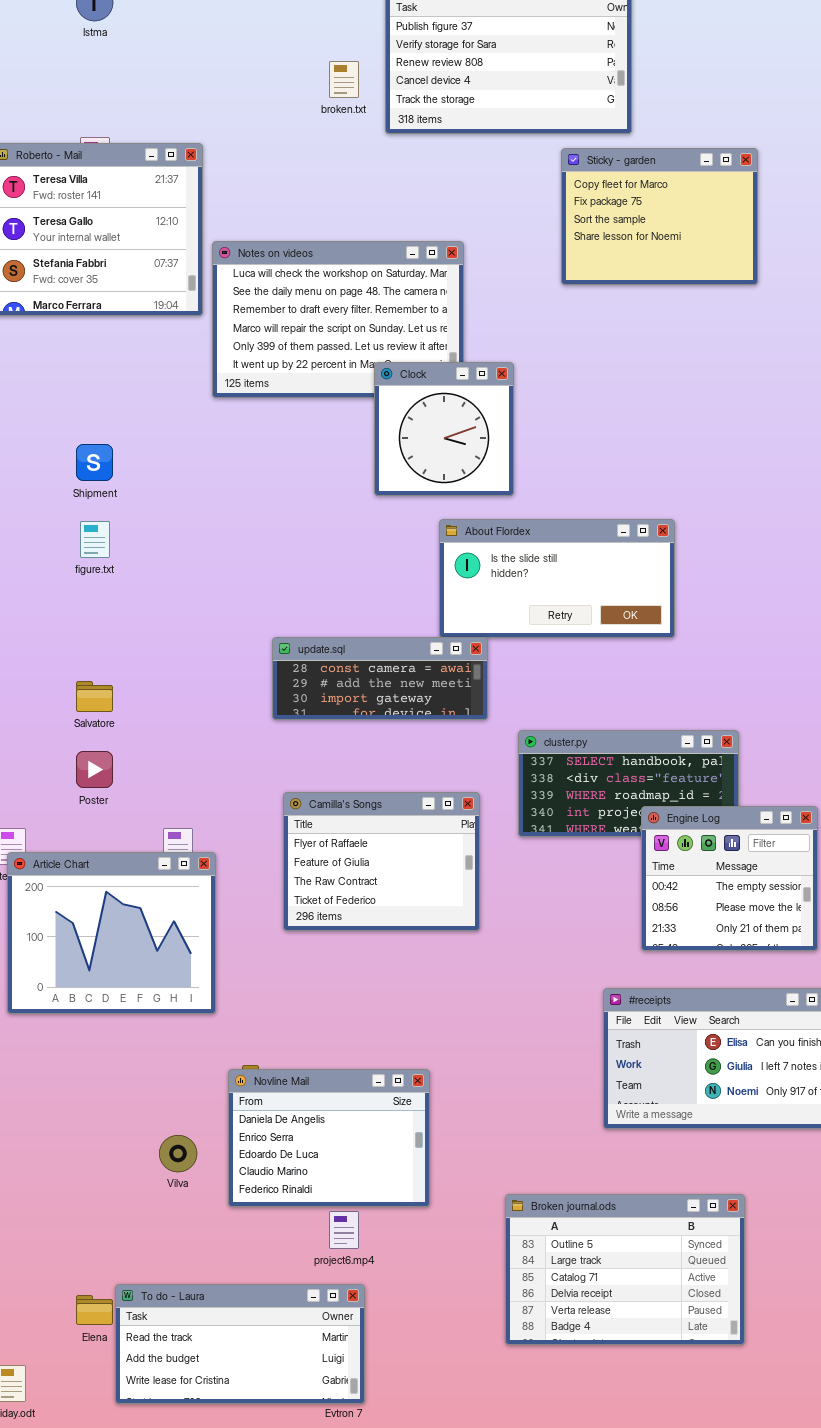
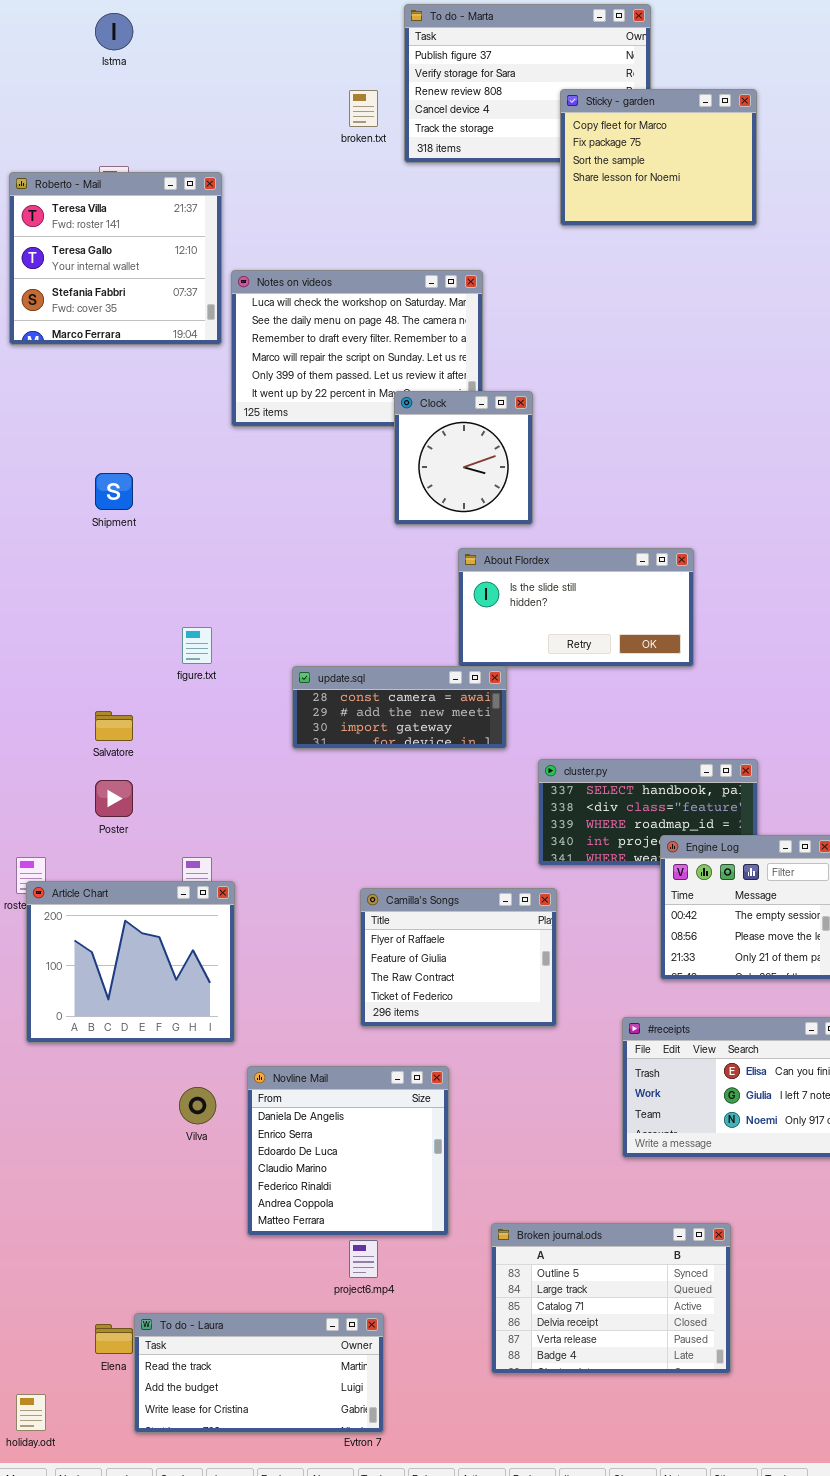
Sticky - garden: [561,148,758,285] -> [560,89,757,226], moved
figure.txt: [80,521,110,558] -> [182,627,212,664], moved
Camilla's Songs: [283,792,480,931] -> [360,888,557,1027], moved
Novline Mail: [228,1069,430,1207] -> [247,1066,449,1236], resized
Vilva: [159,1135,197,1172] -> [179,1087,216,1124], moved
Broken journal.ods: [505,1194,745,1345] -> [491,1223,731,1374], moved

